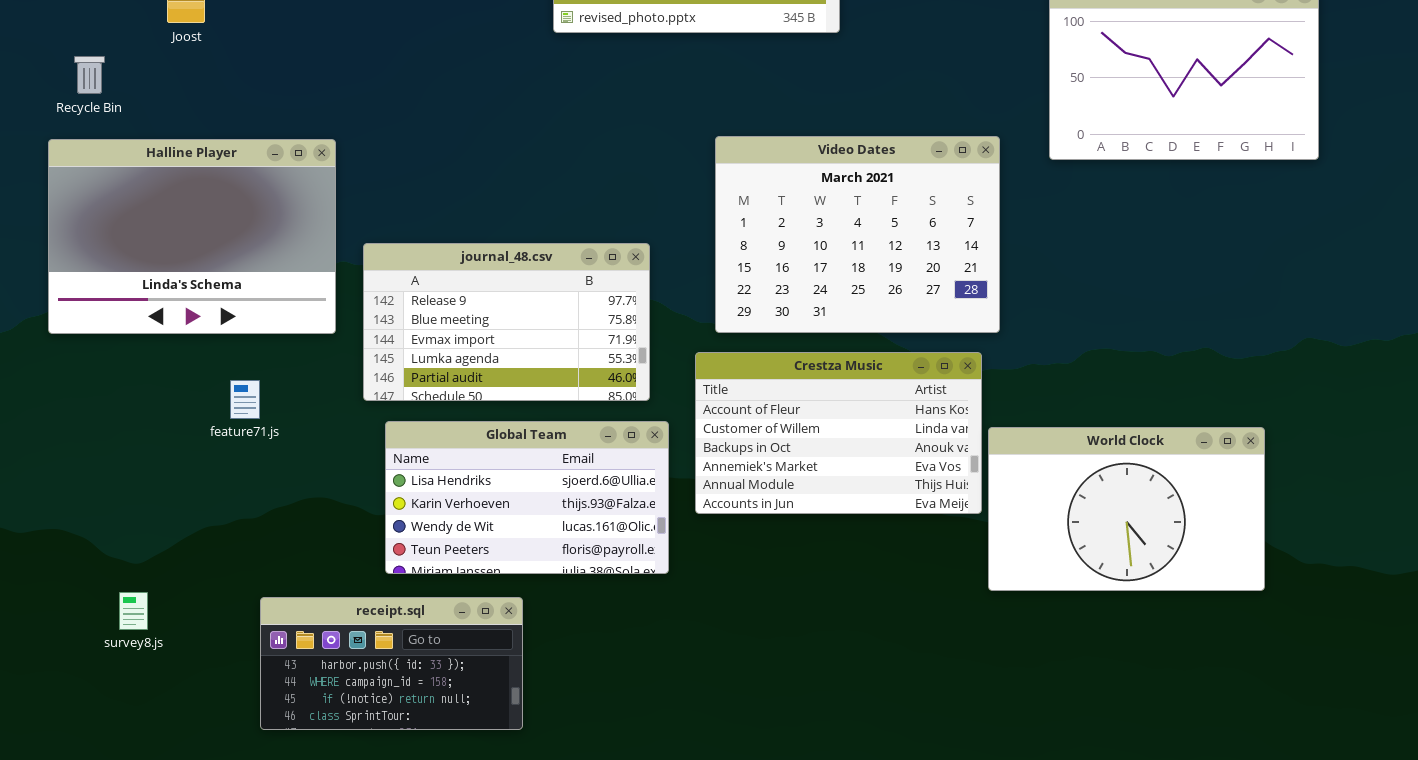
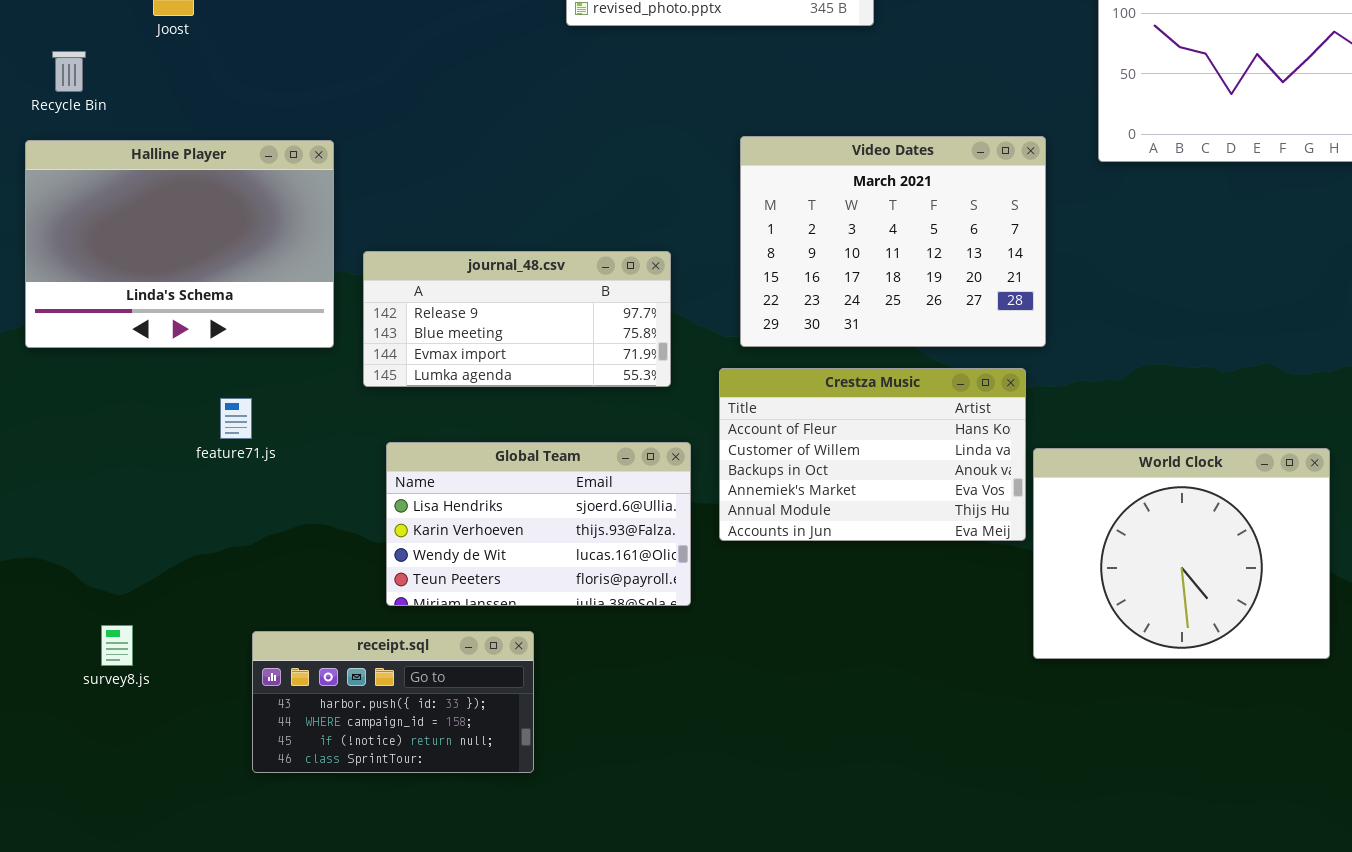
journal_48.csv: [363,243,650,401] -> [363,251,671,387], resized
World Clock: [988,427,1265,591] -> [1033,448,1330,659], resized

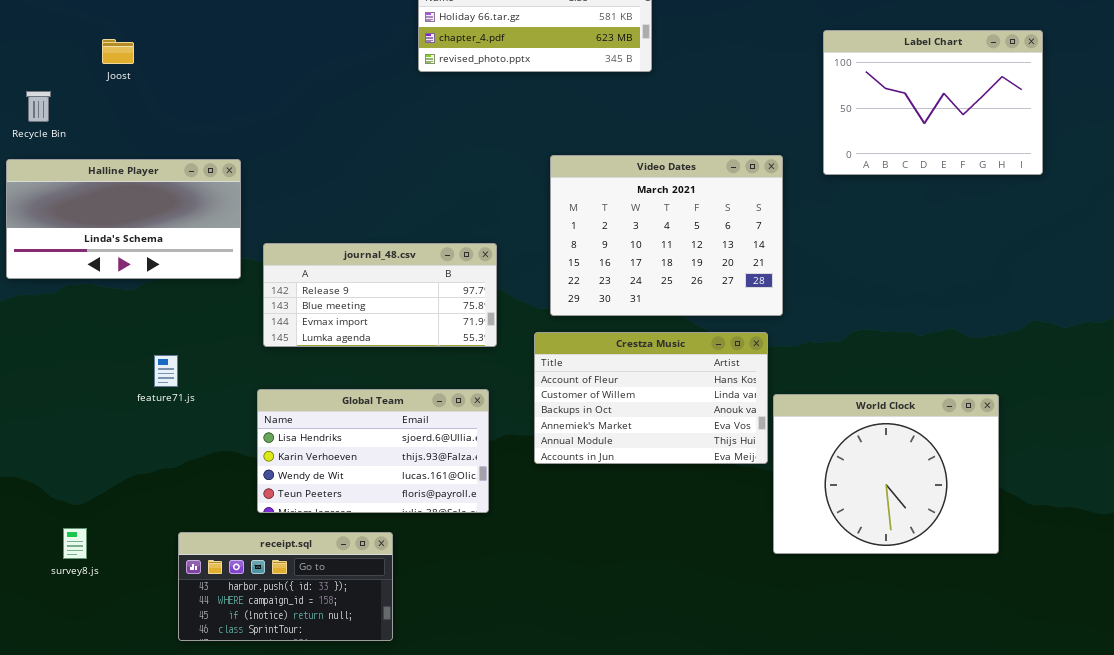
Halline Player: [25,140,334,348] -> [6,159,241,279], resized
Global Team: [386,442,691,606] -> [257,389,489,513], moved

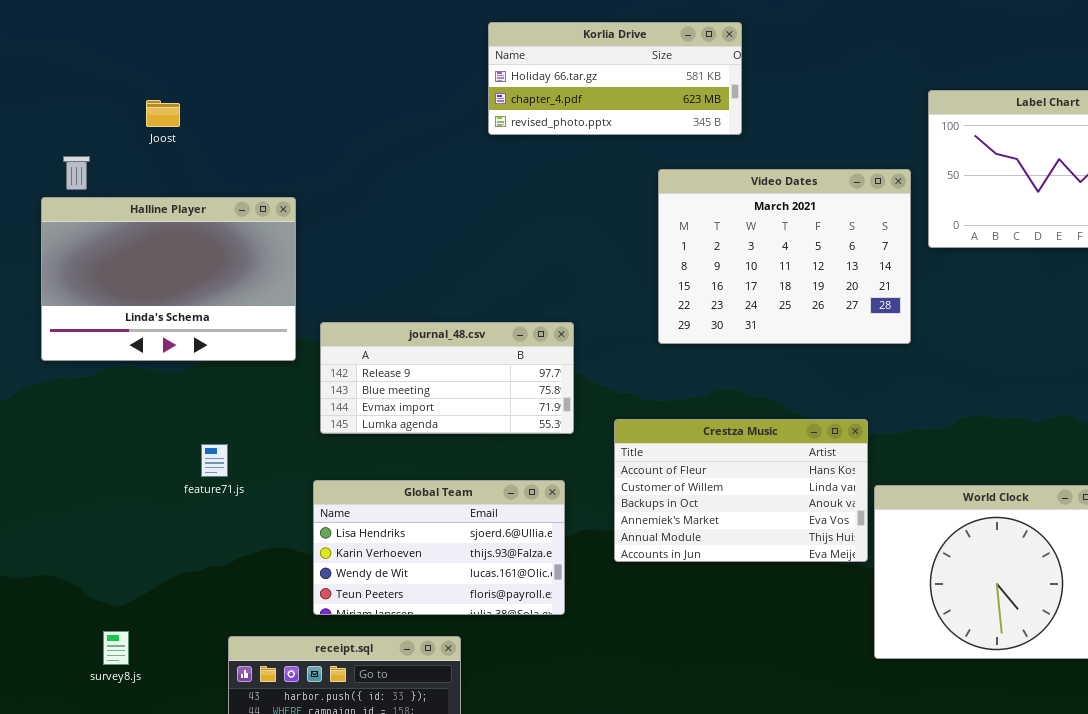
Video Dates: [550,155,783,316] -> [658,169,911,344], moved
Halline Player: [6,159,241,279] -> [41,197,296,361], resized

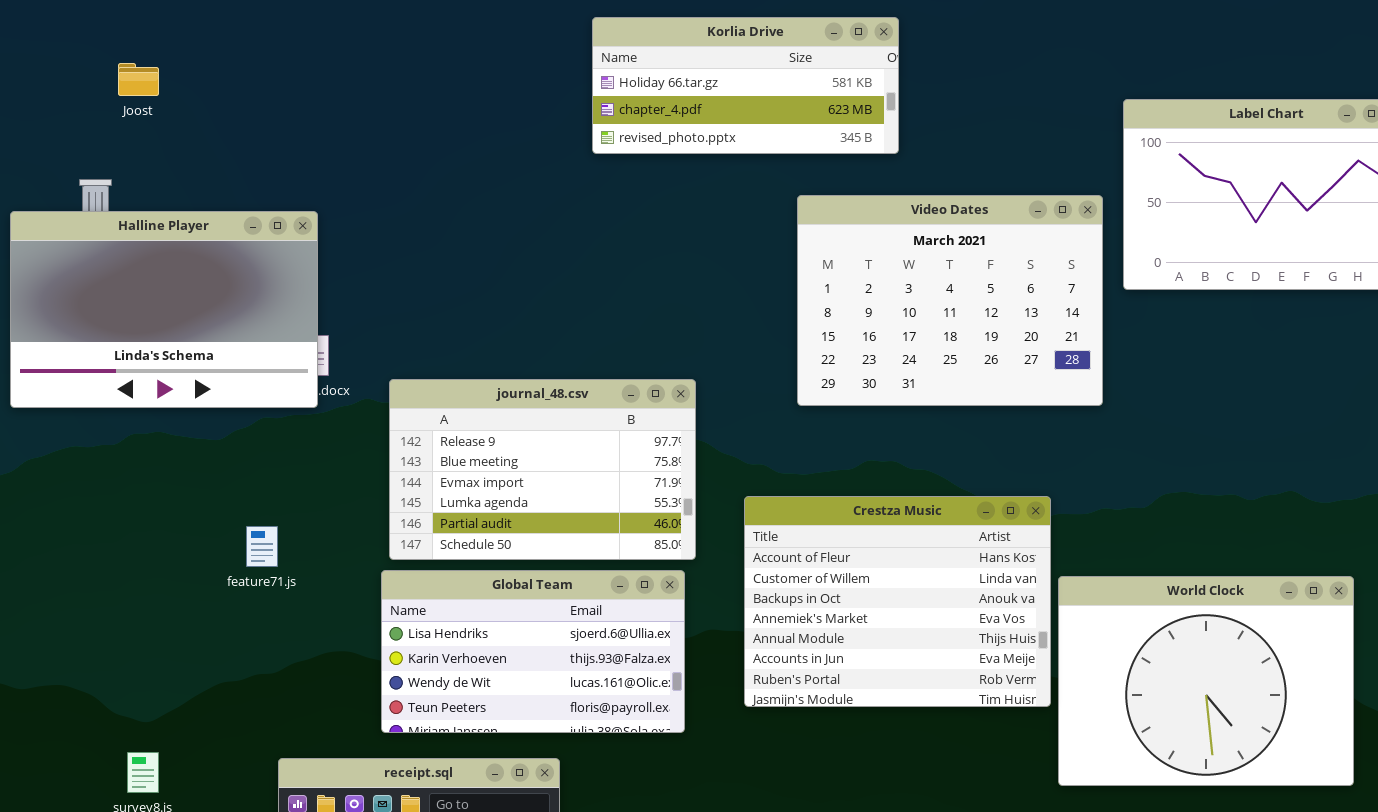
Joost: [146,100,180,127] -> [118,63,159,96], moved
Halline Player: [41,197,296,361] -> [10,211,318,408], moved
journal_48.csv: [320,322,574,434] -> [389,379,696,560], resized
Crestza Music: [614,419,868,562] -> [744,496,1051,707], resized

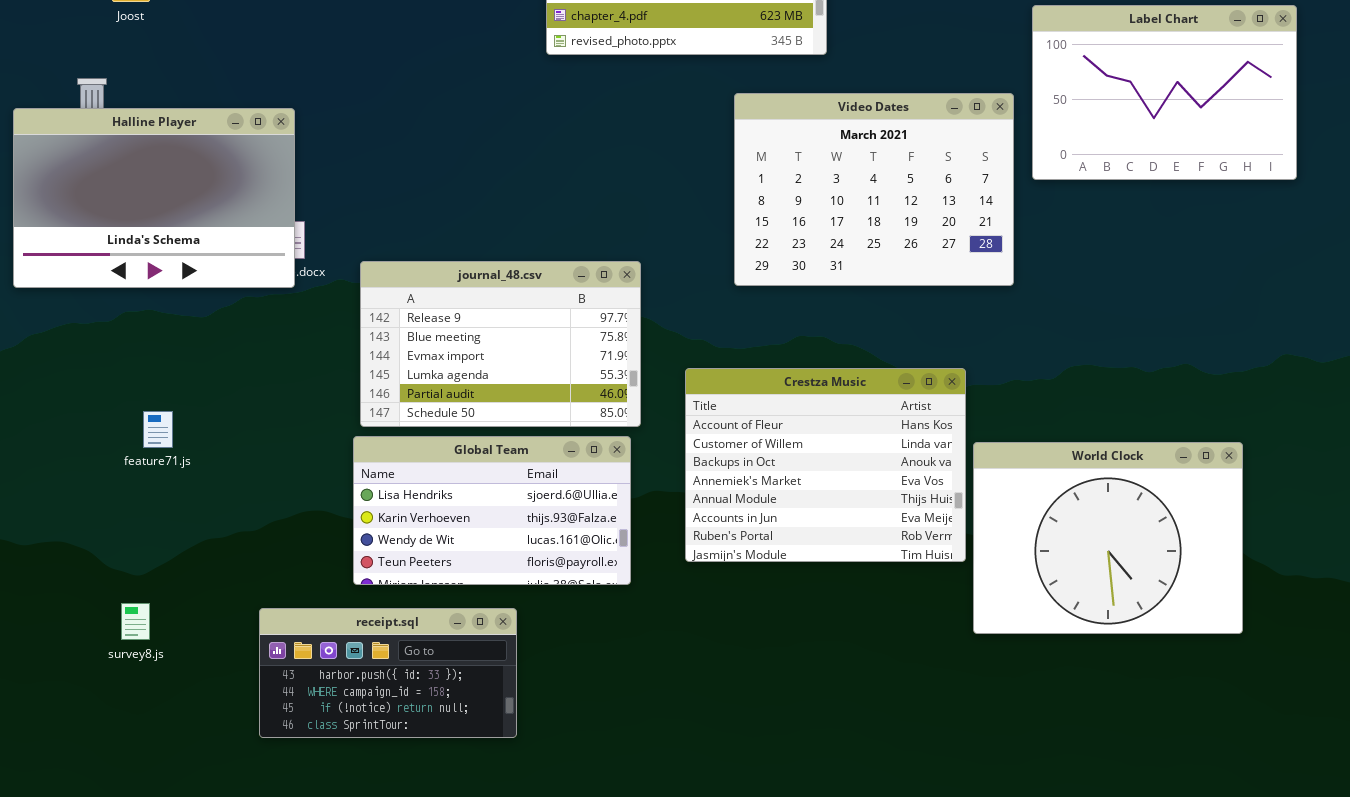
feature71.js: [246,526,278,567] -> [143,411,173,448], moved

